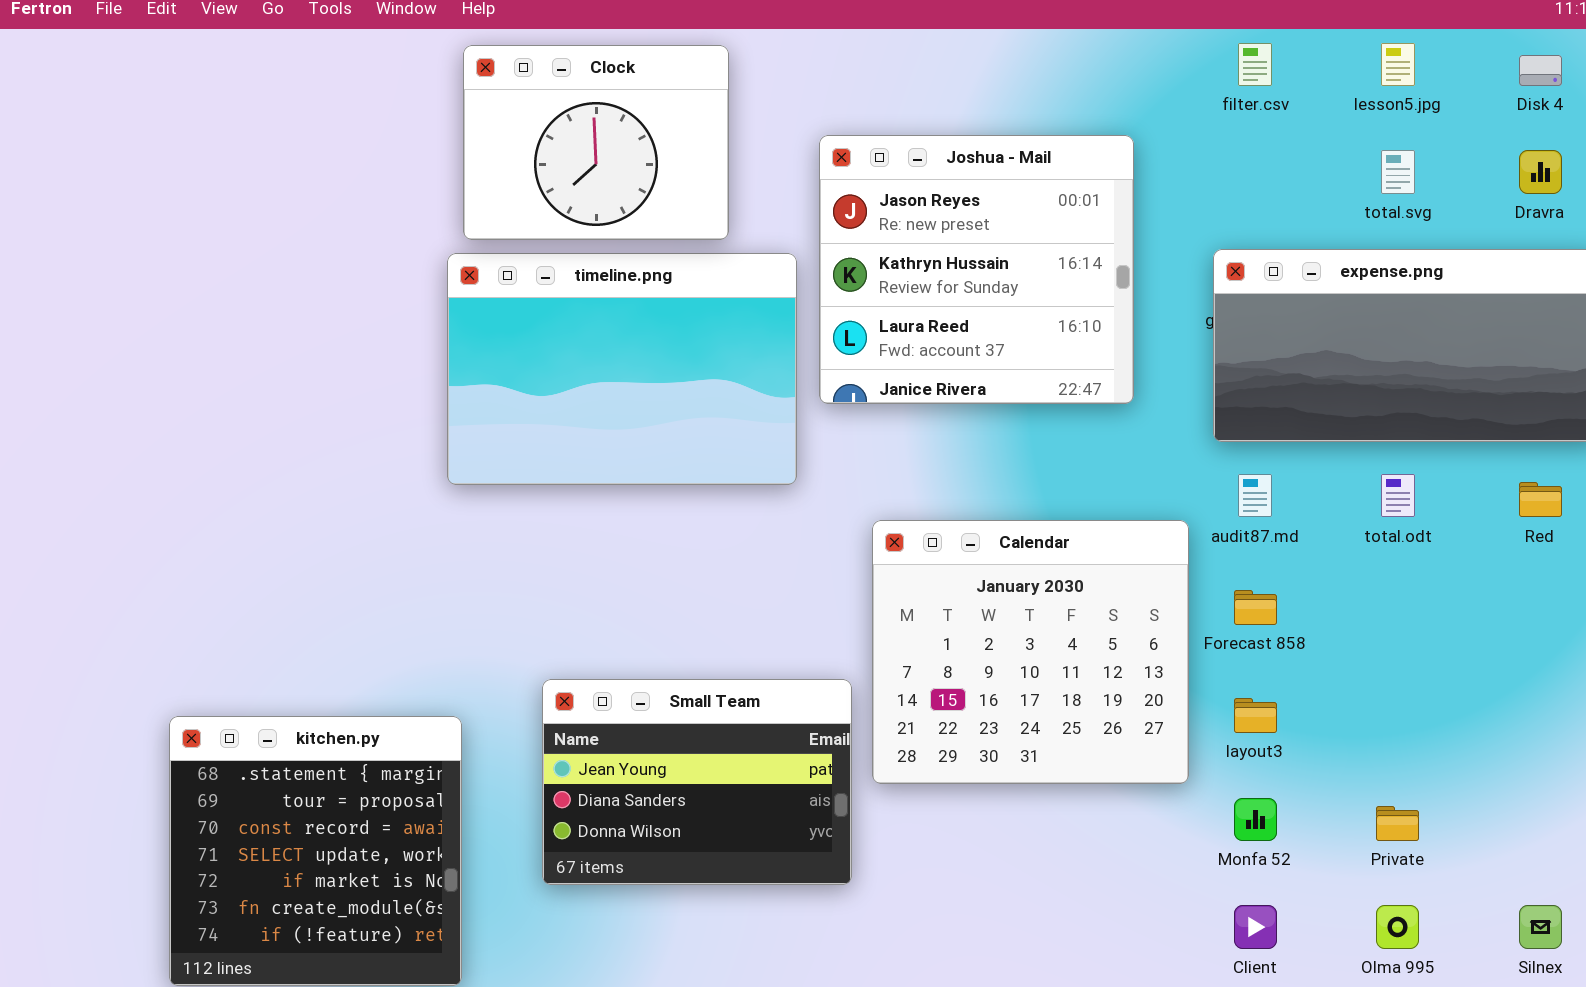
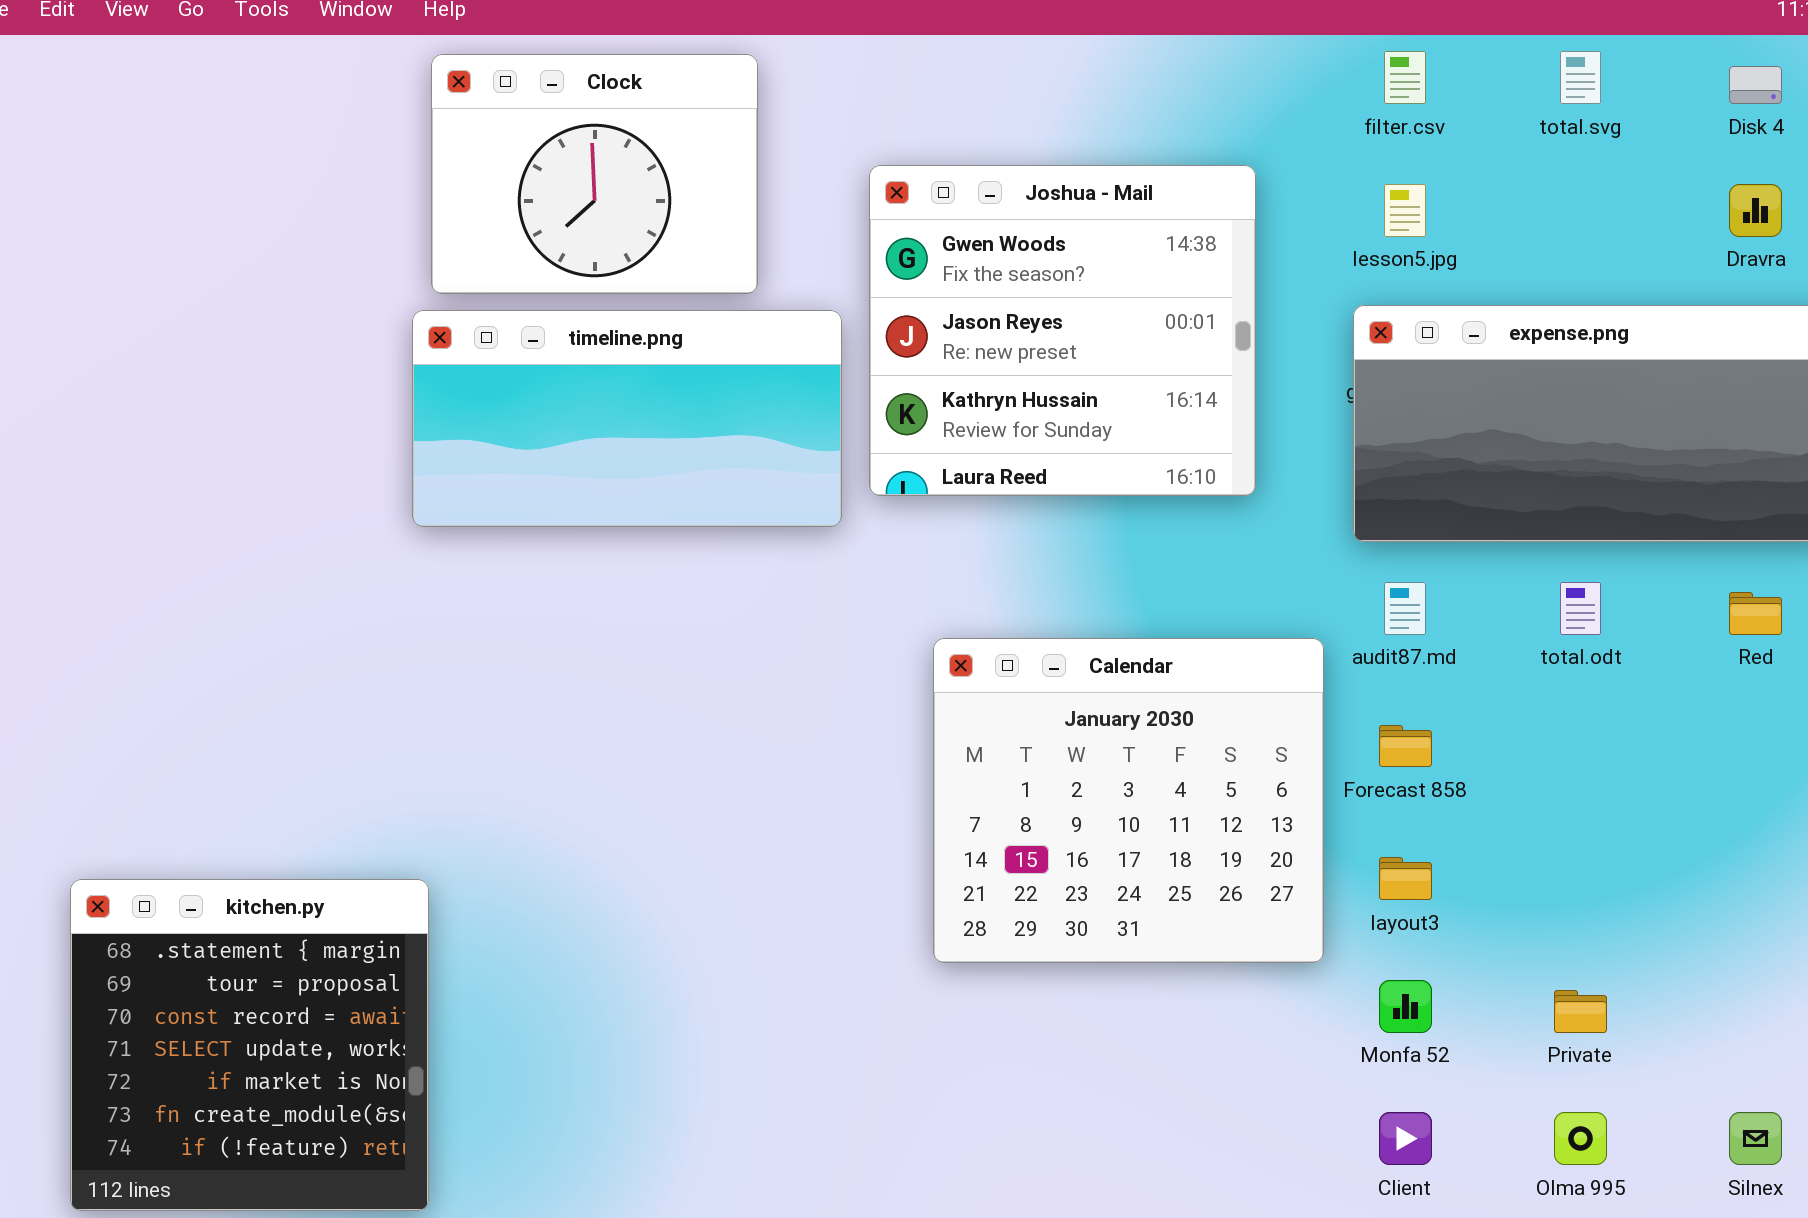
lesson5.jpg: [1381,43,1415,86] -> [1384,184,1426,237], moved
Joshua - Mail: [819,135,1134,404] -> [869,165,1256,496], scrolled up 1 row
total.svg: [1381,150,1415,194] -> [1560,51,1601,104], moved
timeline.png: [447,253,797,485] -> [412,310,842,527], resized
Small Team: [542,679,852,885] -> none, closed

